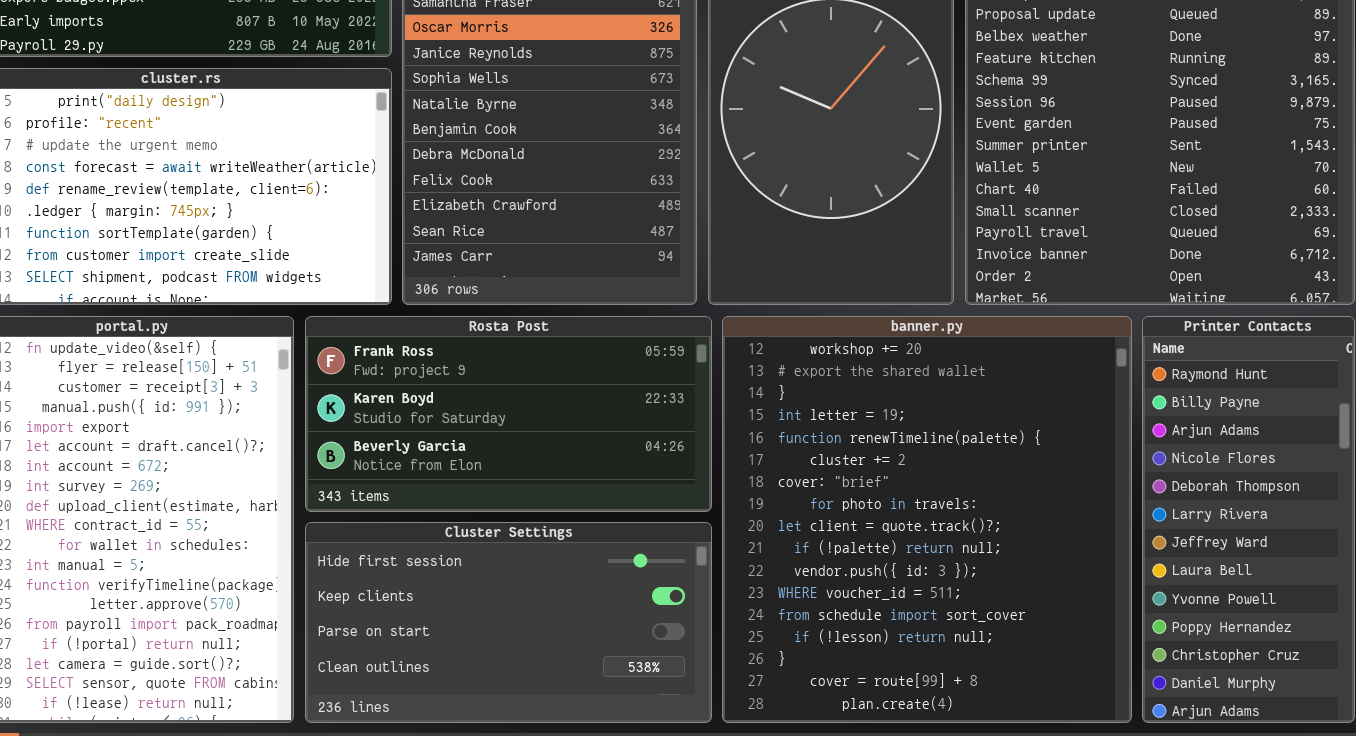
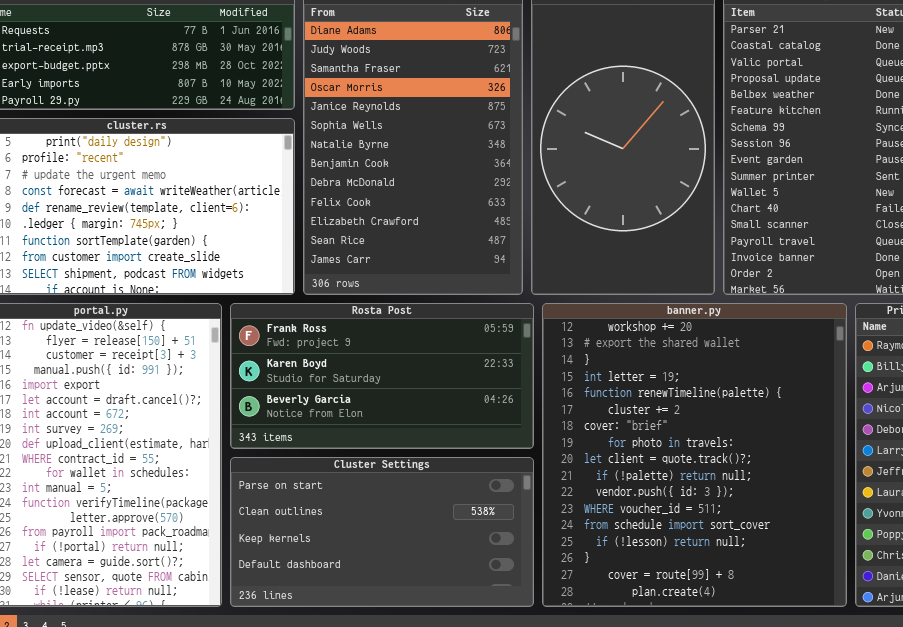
Cluster Settings: [305,522,712,723] -> [230,457,534,607], scrolled down 2 rows

